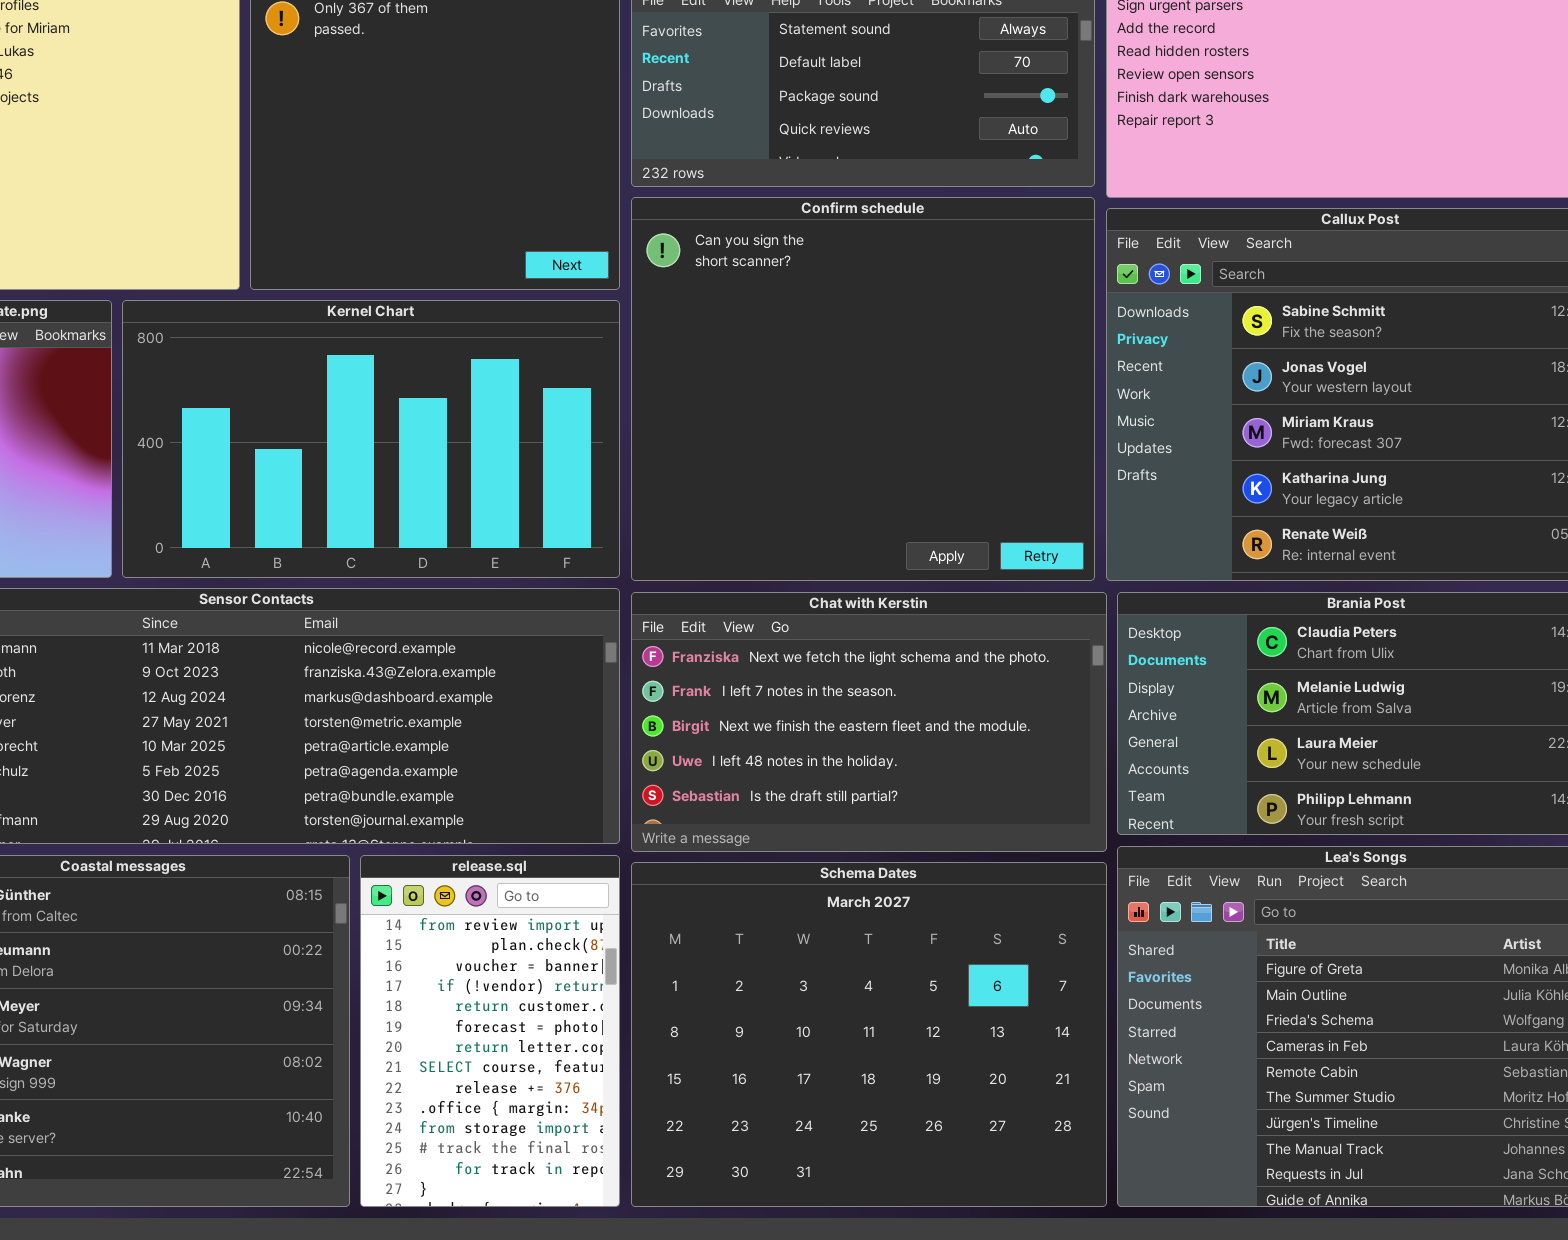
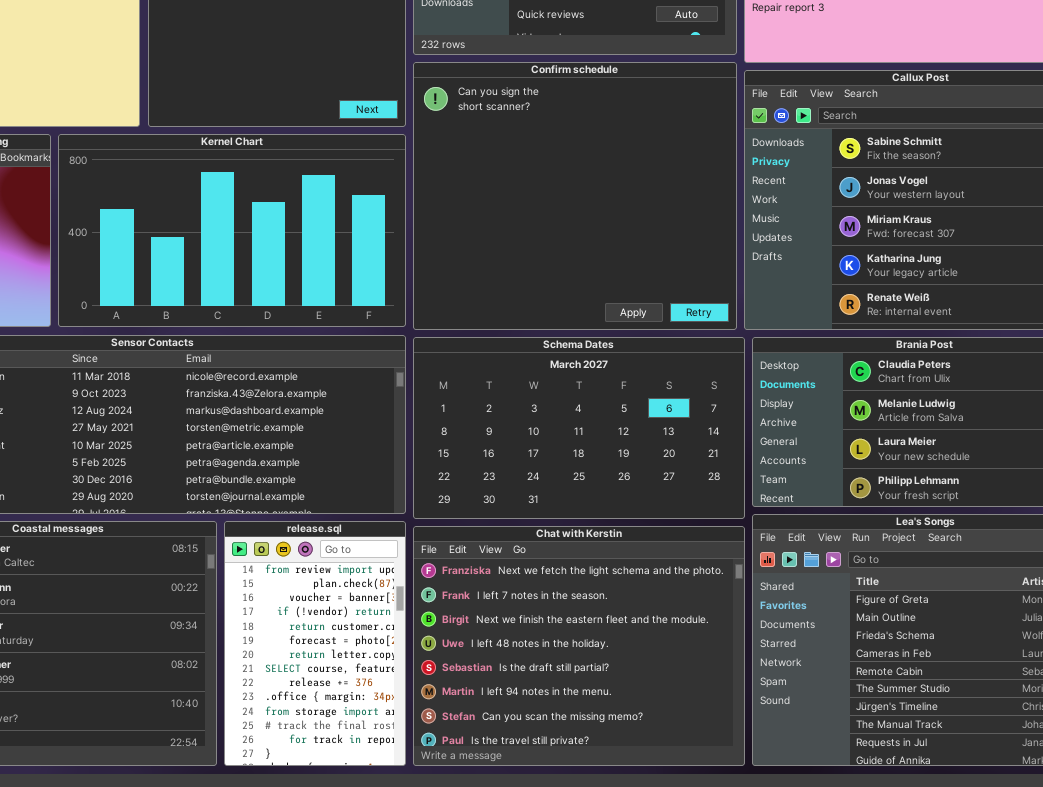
Chat with Kerstin: [631,592,1107,852] -> [413,526,745,766], moved, resized
Schema Dates: [631,862,1107,1207] -> [413,337,745,519], moved, resized

